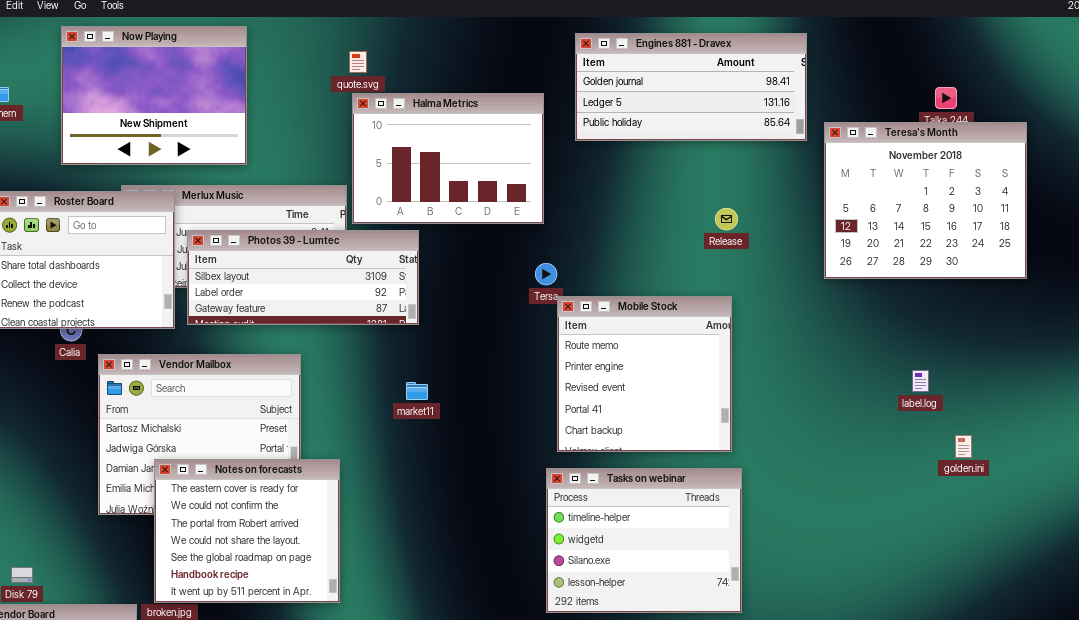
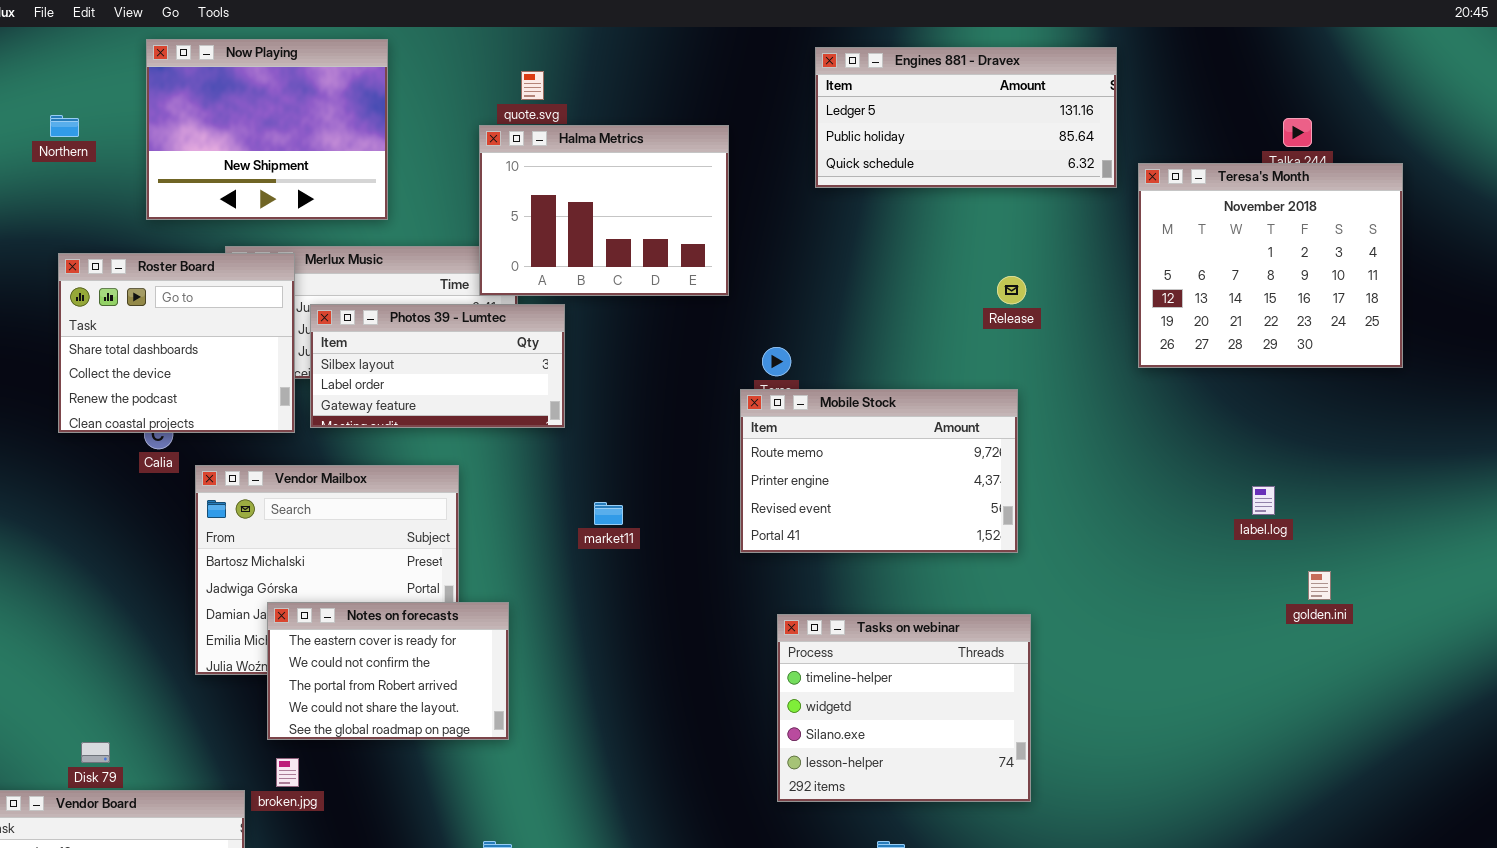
Engines 881 - Dravex: [575,33,807,141] -> [815,47,1117,188], scrolled down 1 row
Halma Metrics: [352,93,544,224] -> [479,125,729,296], moved
Photos 39 - Lumtec: [187,230,419,325] -> [310,304,565,428], resized
Mobile Stock: [557,296,732,452] -> [740,389,1018,553], resized
Notes on forecasts: [154,459,340,603] -> [267,602,509,740], resized

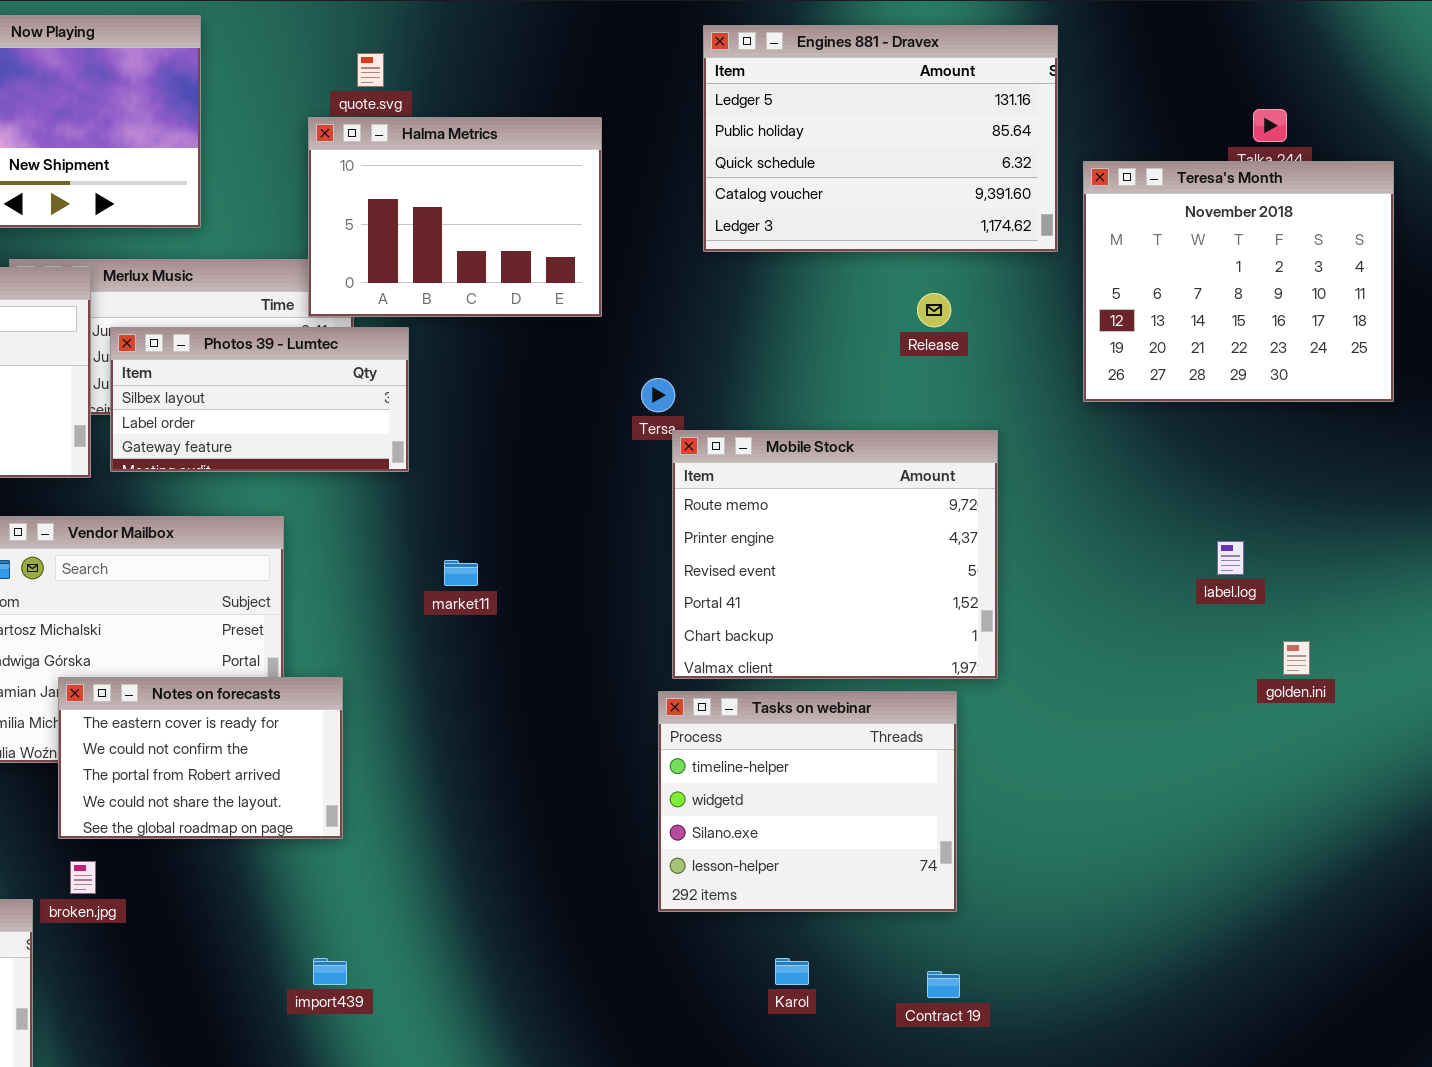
Engines 881 - Dravex: [815,47,1117,188] -> [703,25,1058,252], resized
Mobile Stock: [740,389,1018,553] -> [672,430,998,679], moved, resized

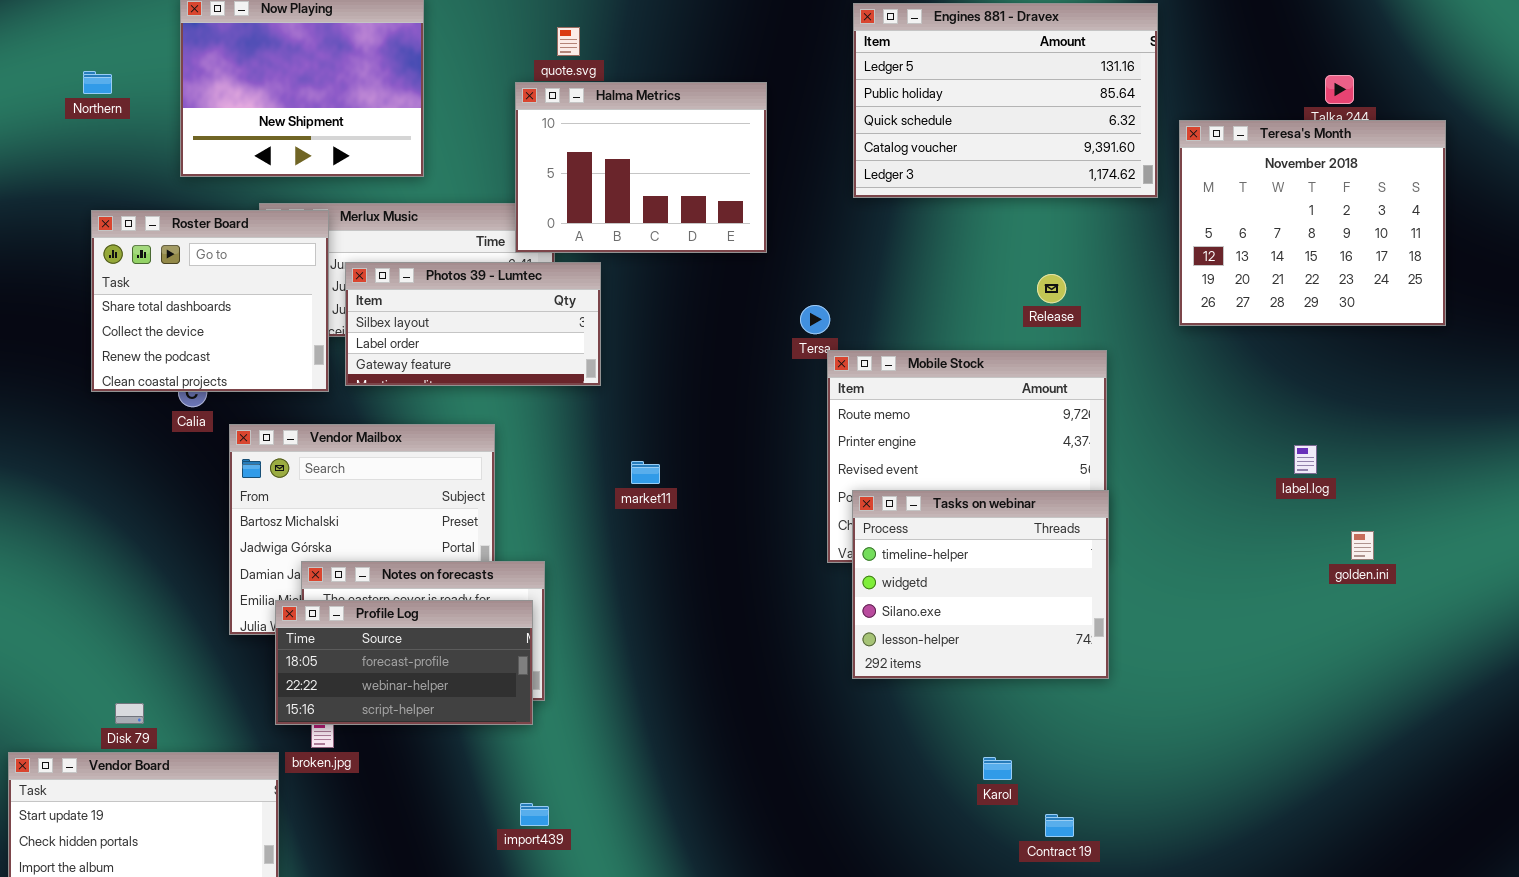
Release: [917,293,951,327] -> [1037,274,1066,303], moved
Tasks on webinar: [658,691,957,912] -> [852,490,1109,679], moved
Profile Log: none -> [275,600,533,725], opened
Karol: [775,958,809,985] -> [983,757,1012,780], moved

